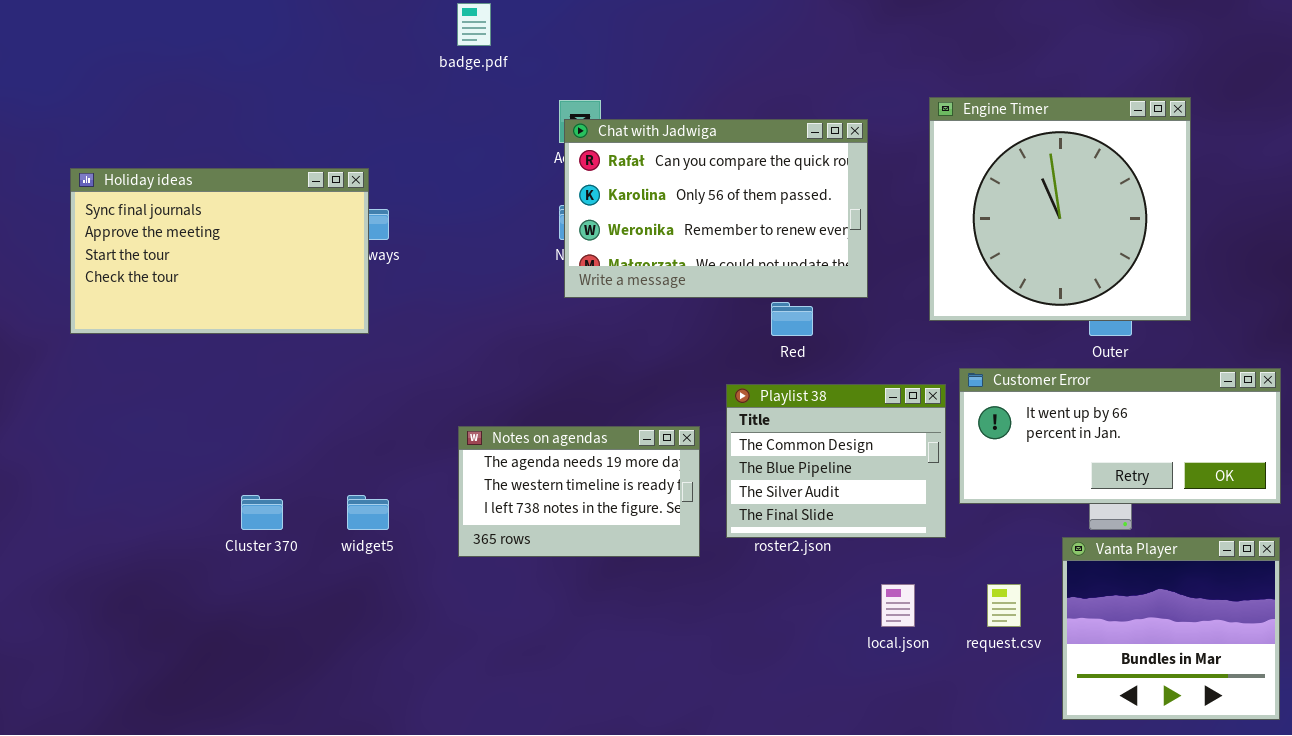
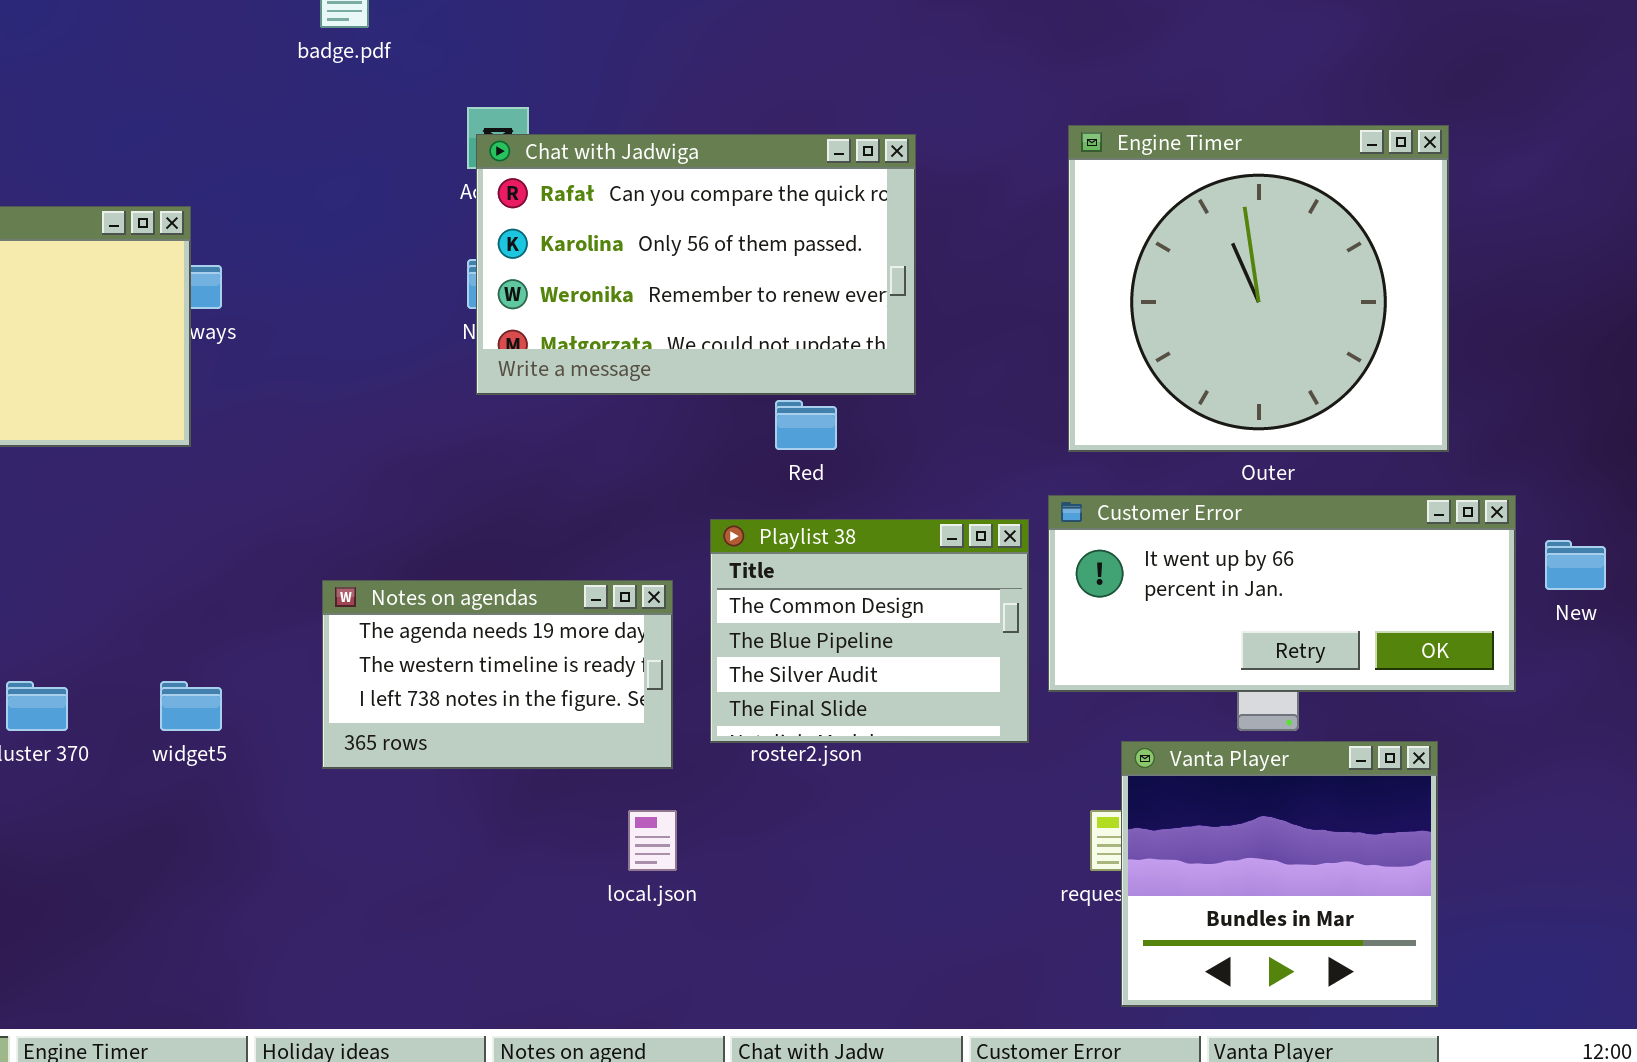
Engine Timer: [929,97,1191,321] -> [1068,125,1449,452], moved
Vanta Player: [1062,537,1280,720] -> [1121,741,1438,1007], moved
local.json: [881,584,915,627] -> [628,810,677,871], moved

